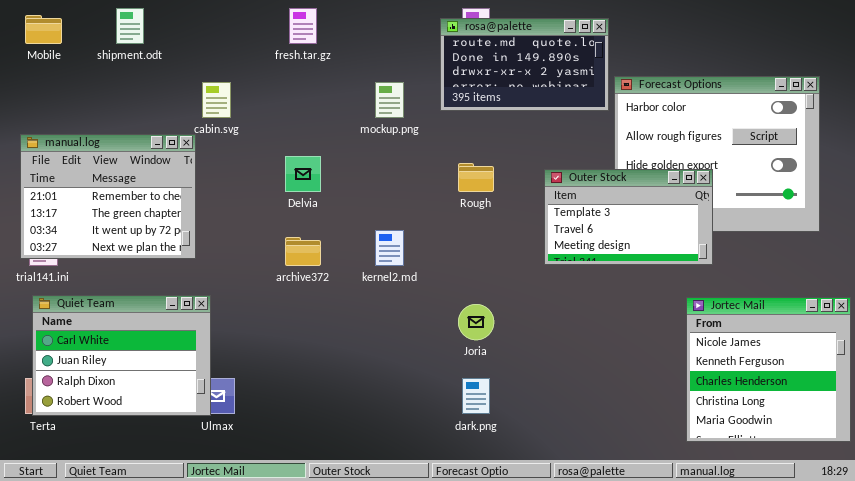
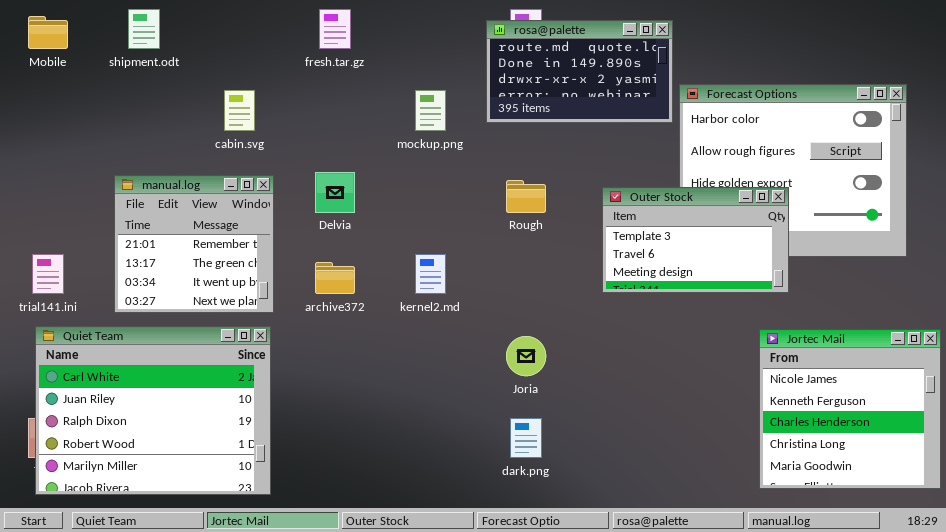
manual.log: [20,134,196,259] -> [114,175,274,313], moved, resized
Quiet Team: [32,295,211,416] -> [35,326,271,495], resized

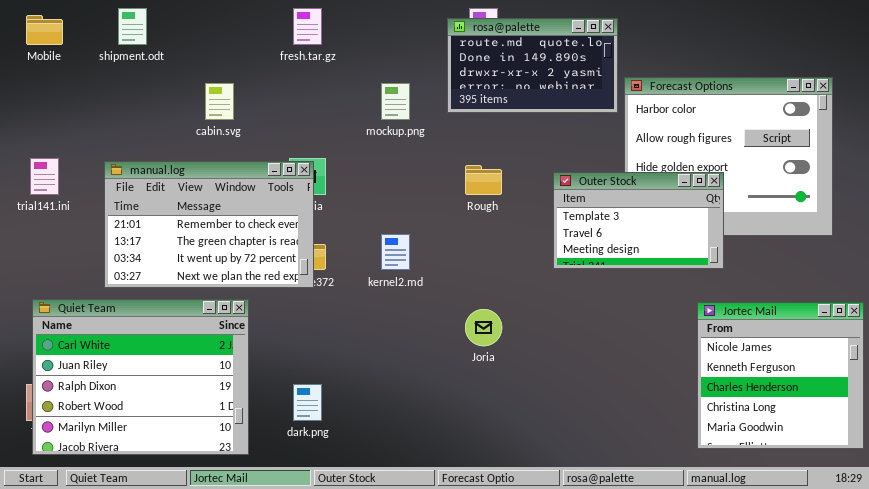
manual.log: [114,175,274,313] -> [104,161,314,288], resized
trial141.ini: [32,254,64,294] -> [30,158,59,195], moved
dark.png: [510,418,542,458] -> [293,384,322,421], moved

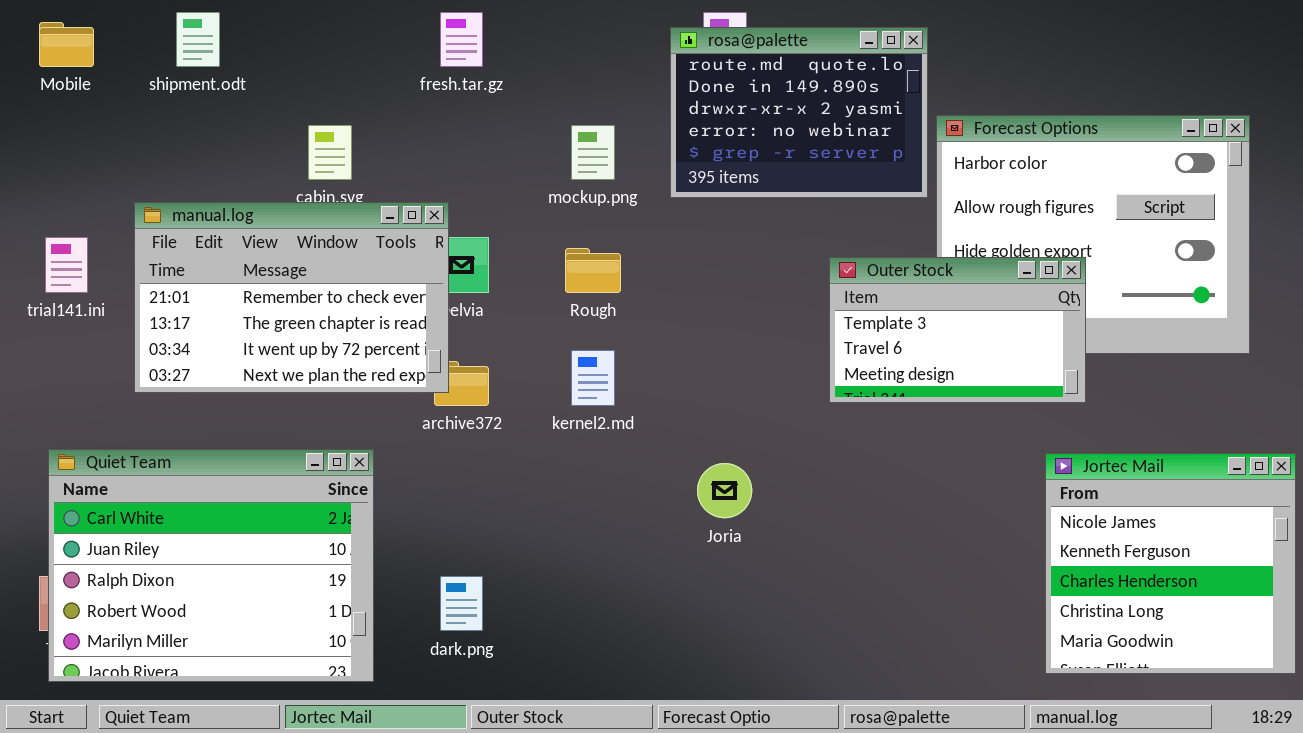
rosa@palette: [447,18,618,113] -> [670,27,928,198], resized
manual.log: [104,161,314,288] -> [134,202,449,393], moved
Rough: [465,165,502,195] -> [565,248,621,293], moved

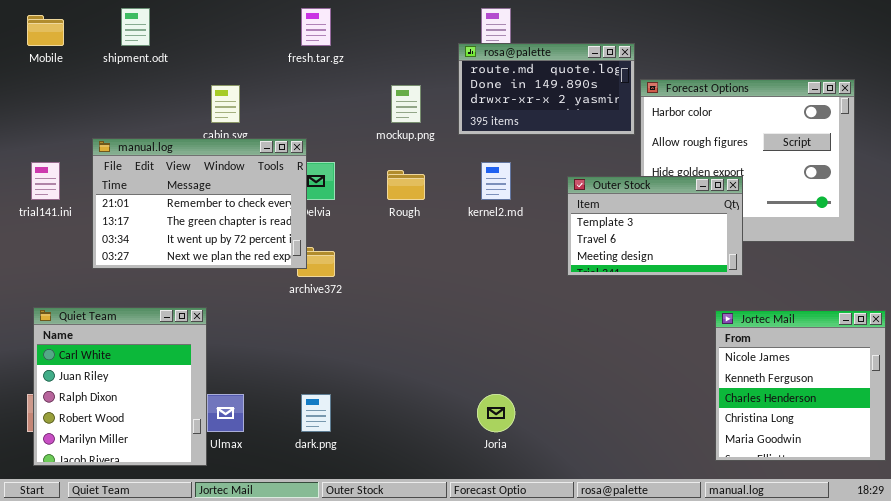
rosa@palette: [670,27,928,198] -> [458,43,635,135], resized
kernel2.md: [571,350,615,406] -> [481,162,511,200], moved
Quiet Team: [48,449,374,682] -> [33,307,207,466], resized
Joria: [697,463,752,518] -> [477,394,515,432], moved

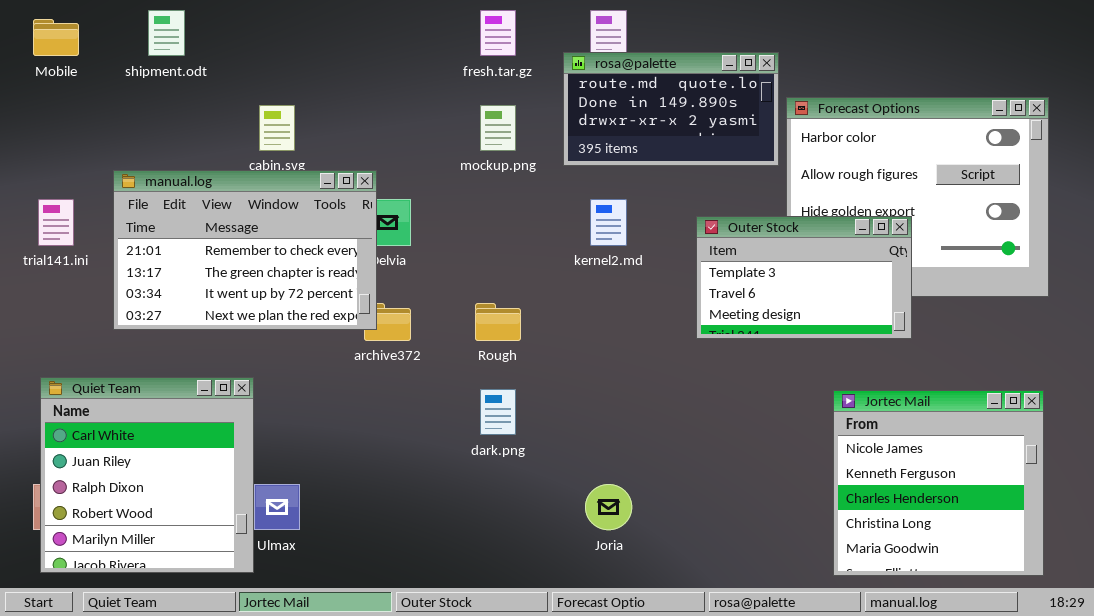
fresh.tar.gz: [301,8,331,46] -> [480,10,516,56], moved
Rough: [387,170,425,200] -> [475,303,521,341], moved
Jortec Mail: [715,310,886,461] -> [833,390,1044,576], moved
dark.png: [301,394,331,432] -> [480,389,516,435], moved

